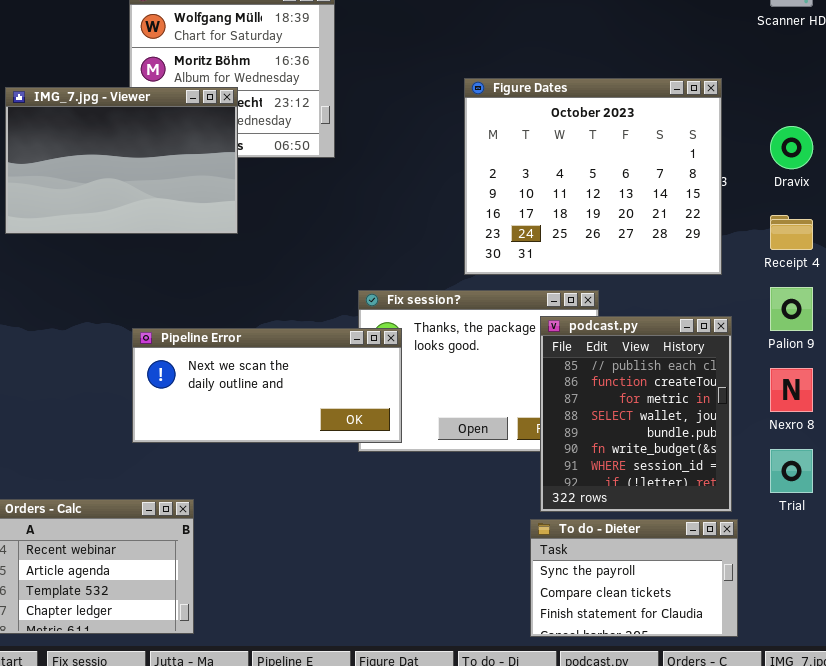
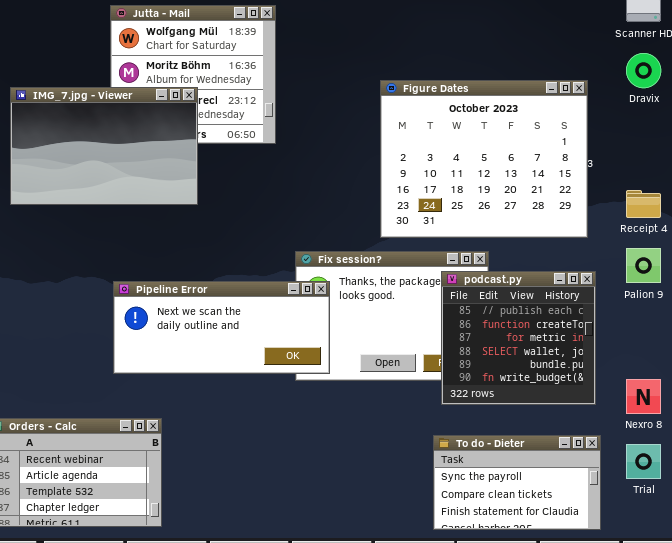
Dravix: [770,126,813,169] -> [626,53,661,88], moved
podcast.py: [540,316,732,512] -> [441,271,596,405], resized
Nexro 8: [770,368,813,412] -> [626,379,661,414], moved
Trial: [770,449,813,493] -> [626,444,661,479], moved

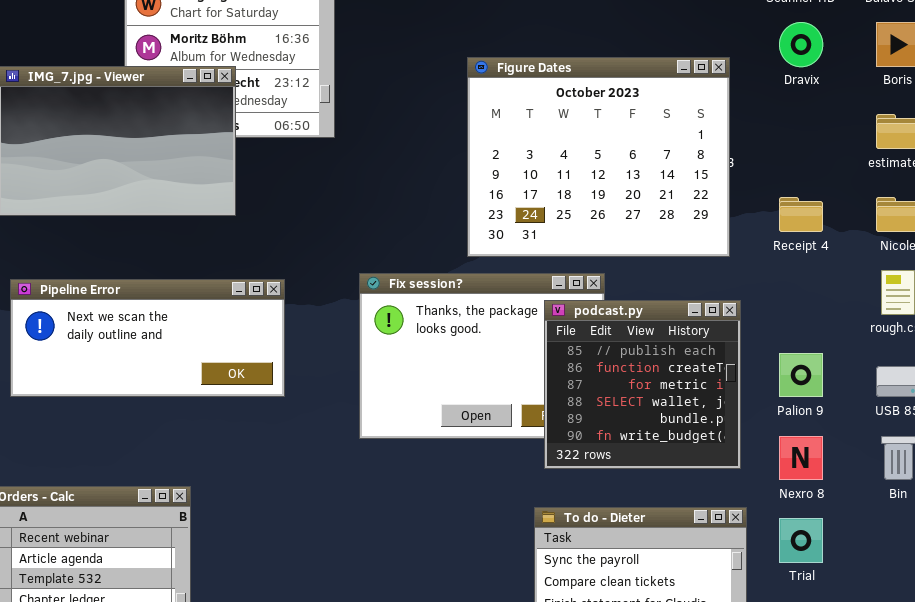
Palion 9: [626,248,661,283] -> [779,353,823,397], moved
Pipeline Error: [113,281,330,374] -> [10,279,285,397], moved

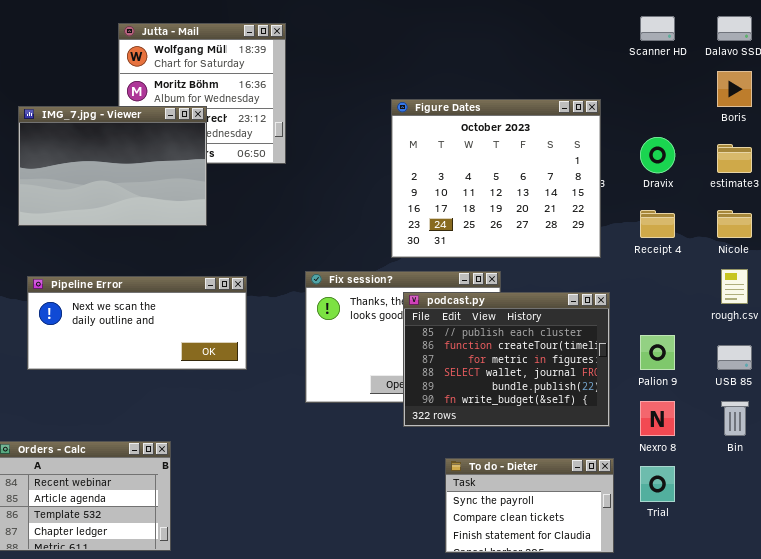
Dravix: [779,22,823,67] -> [640,137,675,173], moved
podcast.py: [544,300,741,469] -> [403,292,610,427], resized

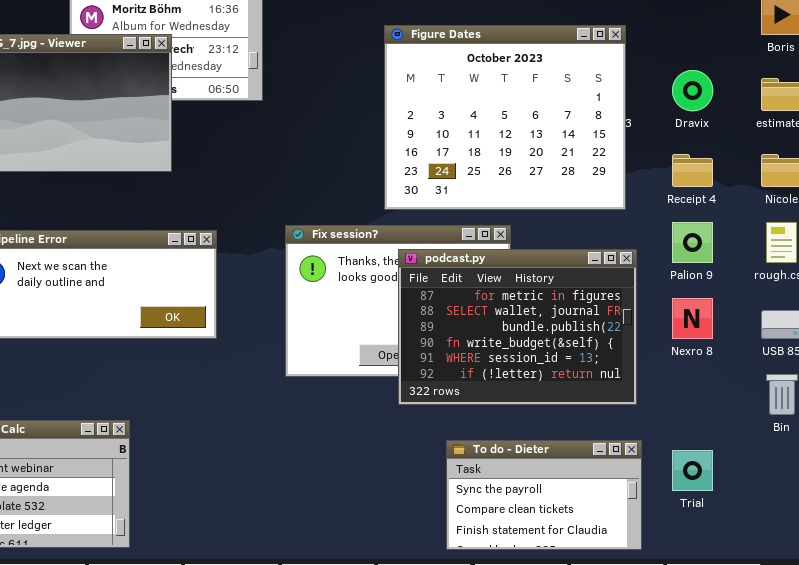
podcast.py: [403,292,610,427] -> [398,249,637,405], scrolled down 2 rows
Palion 9: [640,335,675,370] -> [672,222,713,263], moved
Nexro 8: [640,401,675,436] -> [672,298,713,339], moved

